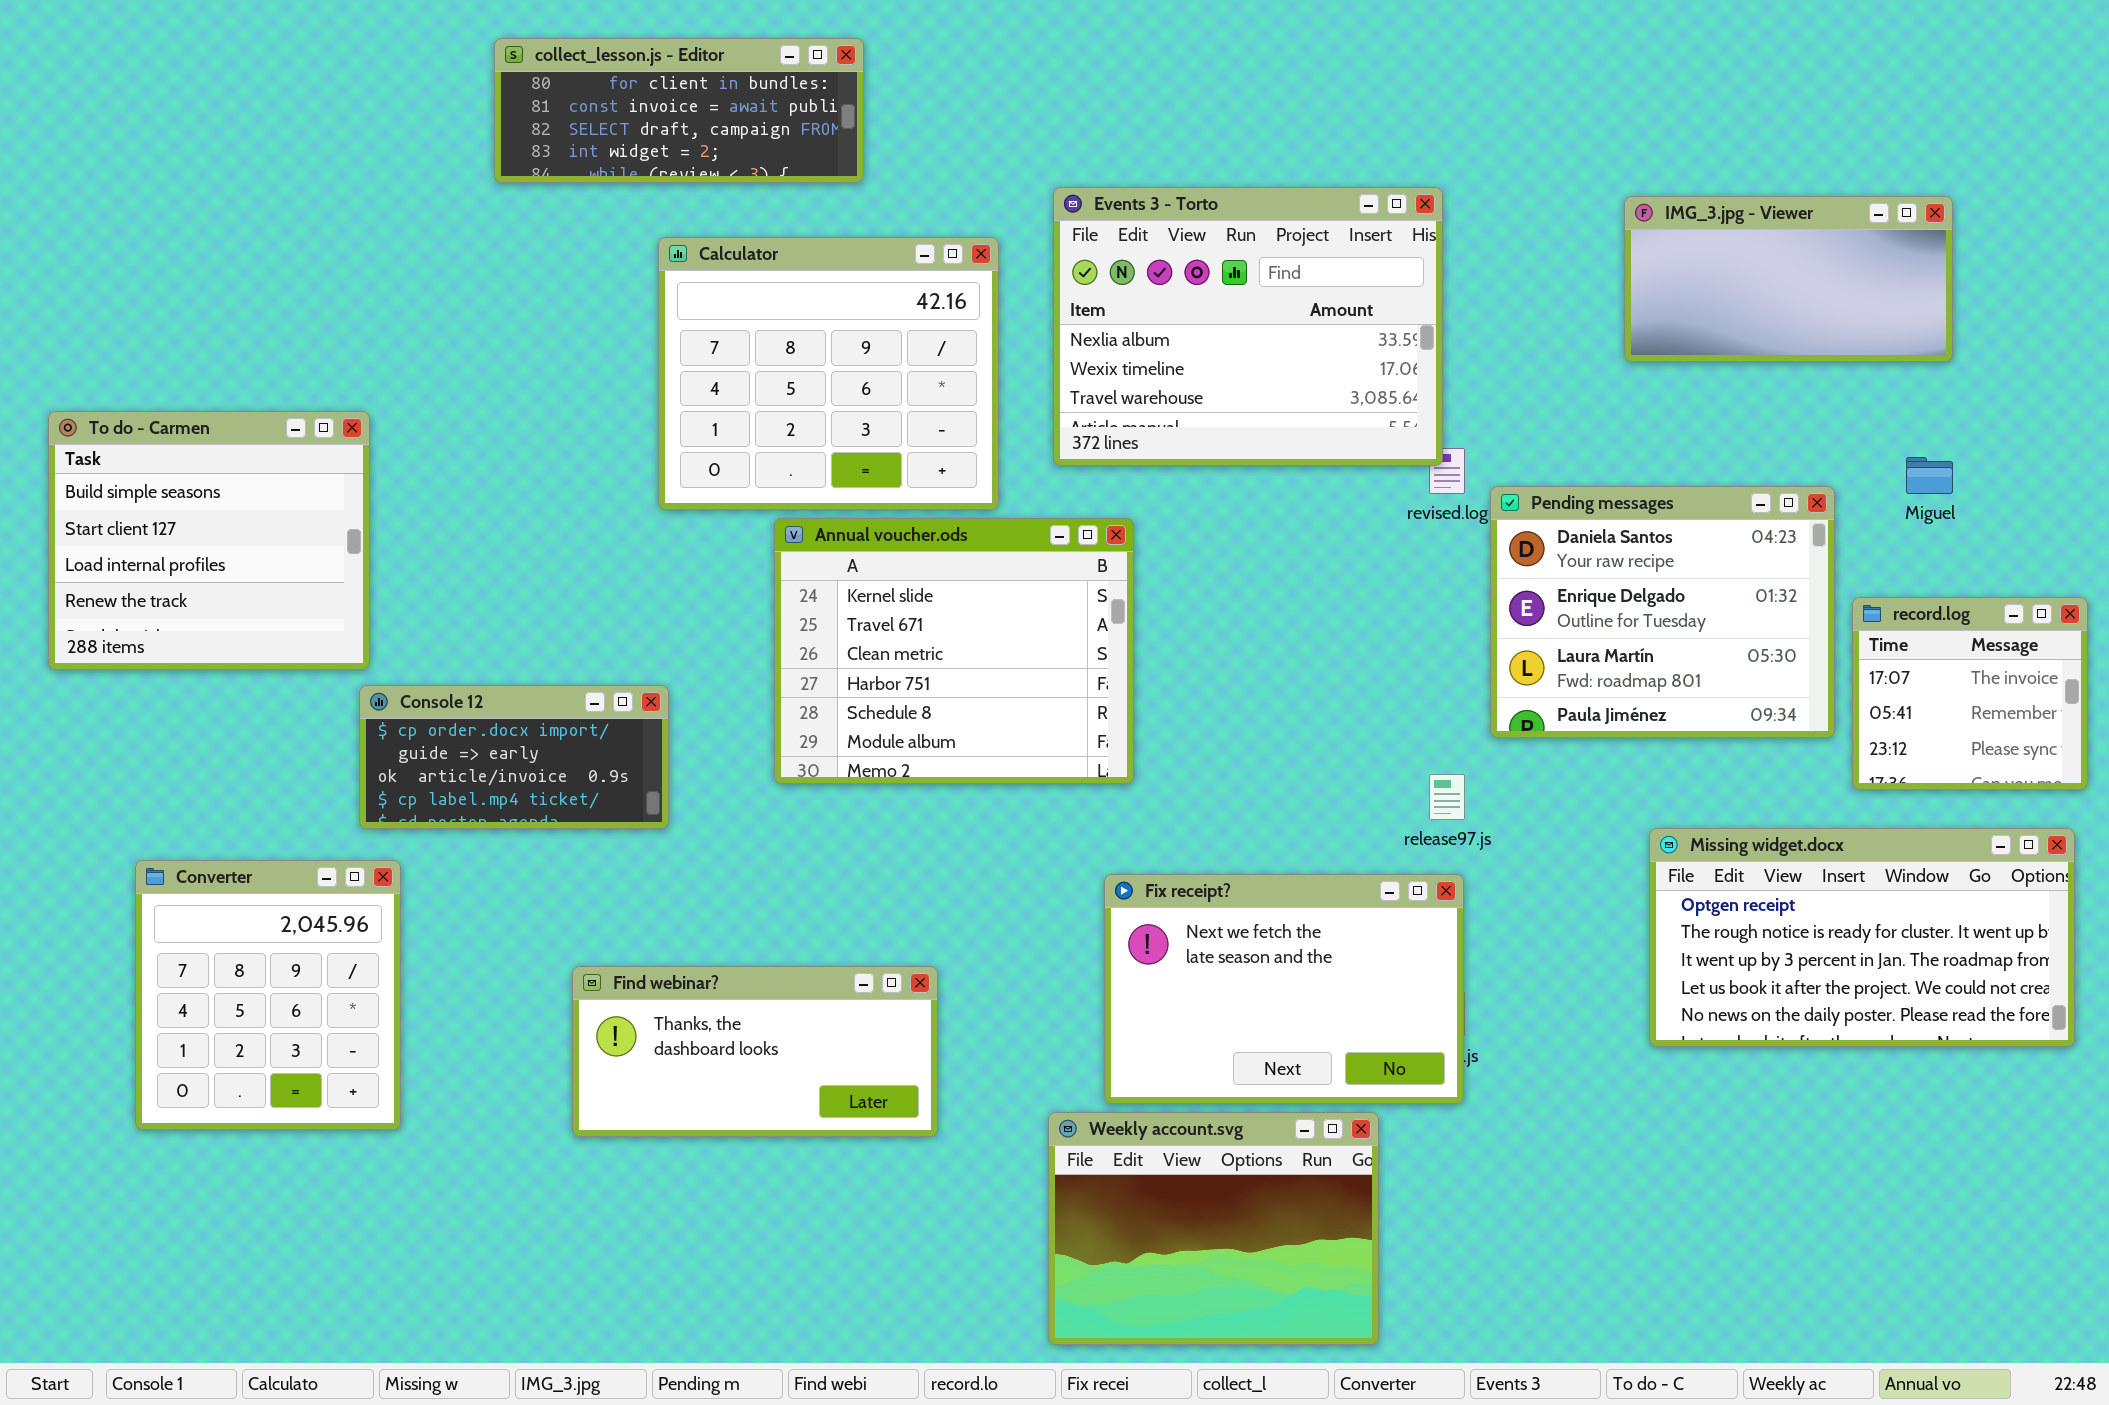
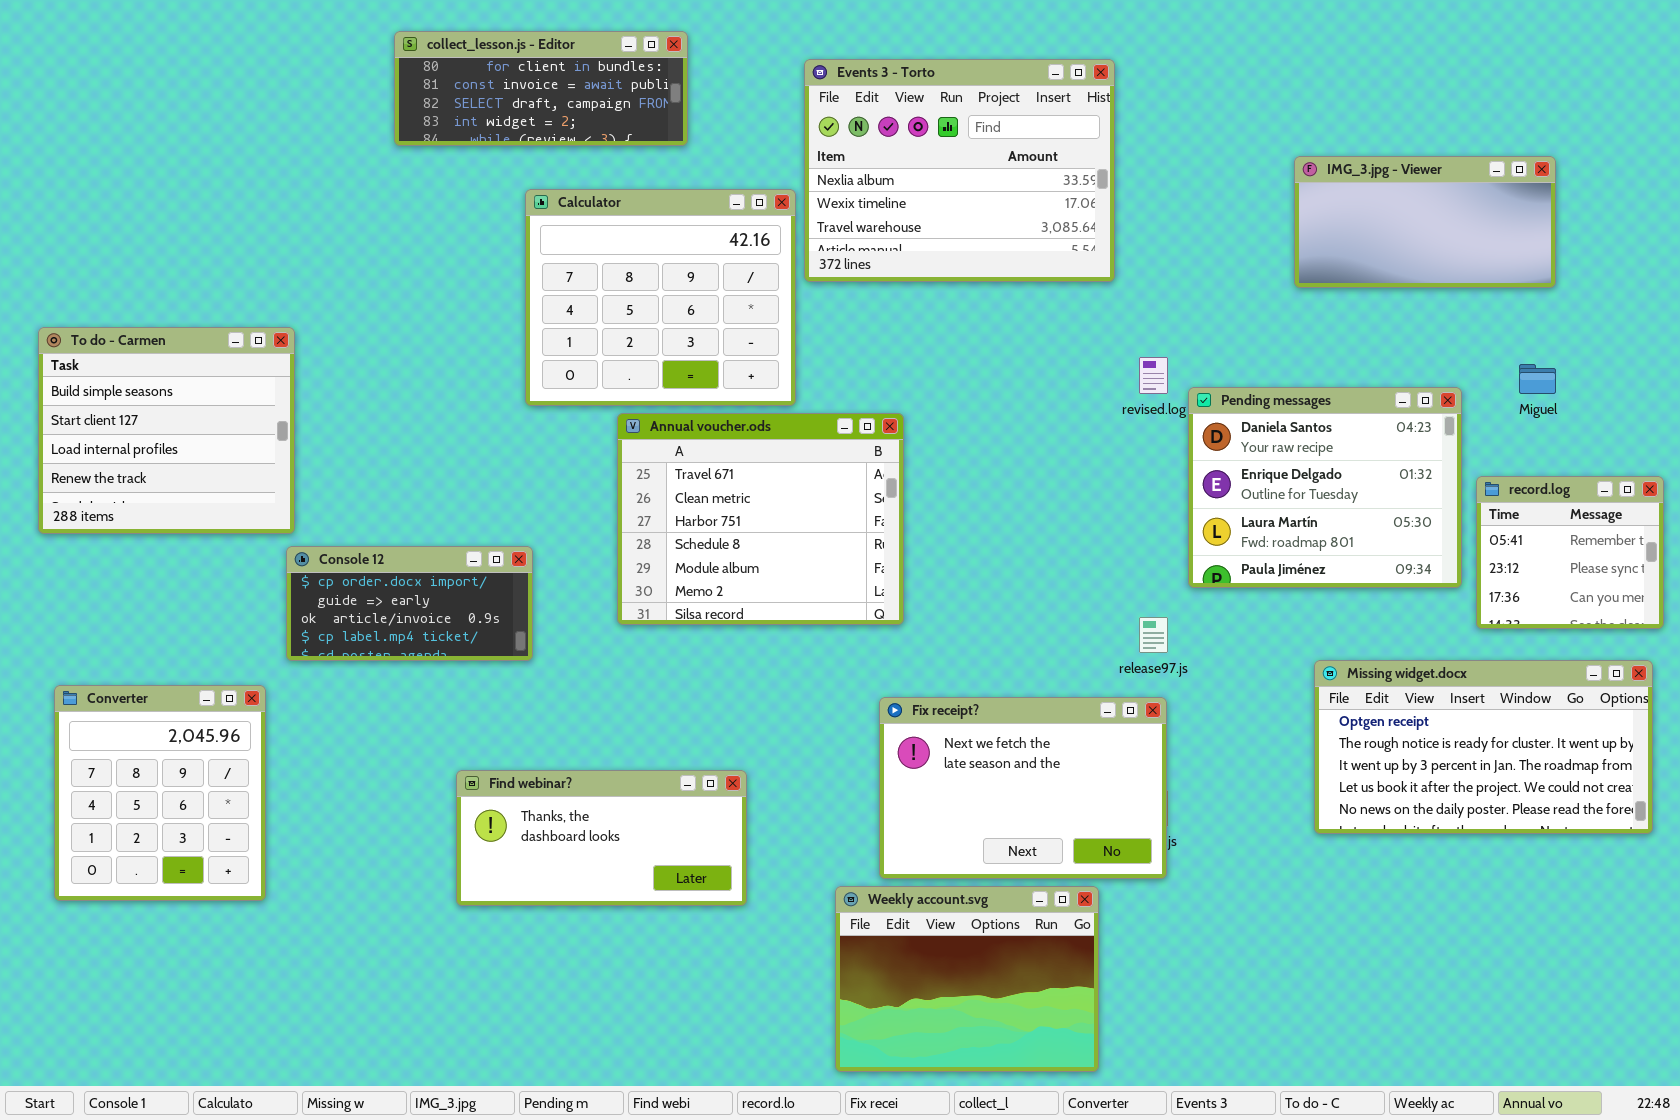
Events 3 - Torto: [1053,187,1443,466] -> [804,59,1115,282], moved
Annual voucher.ods: [774,518,1134,784] -> [617,413,904,625], scrolled down 1 row
record.log: [1852,597,2088,790] -> [1476,476,1664,629], scrolled down 1 row
Converter: [135,860,401,1130] -> [54,685,266,901], moved

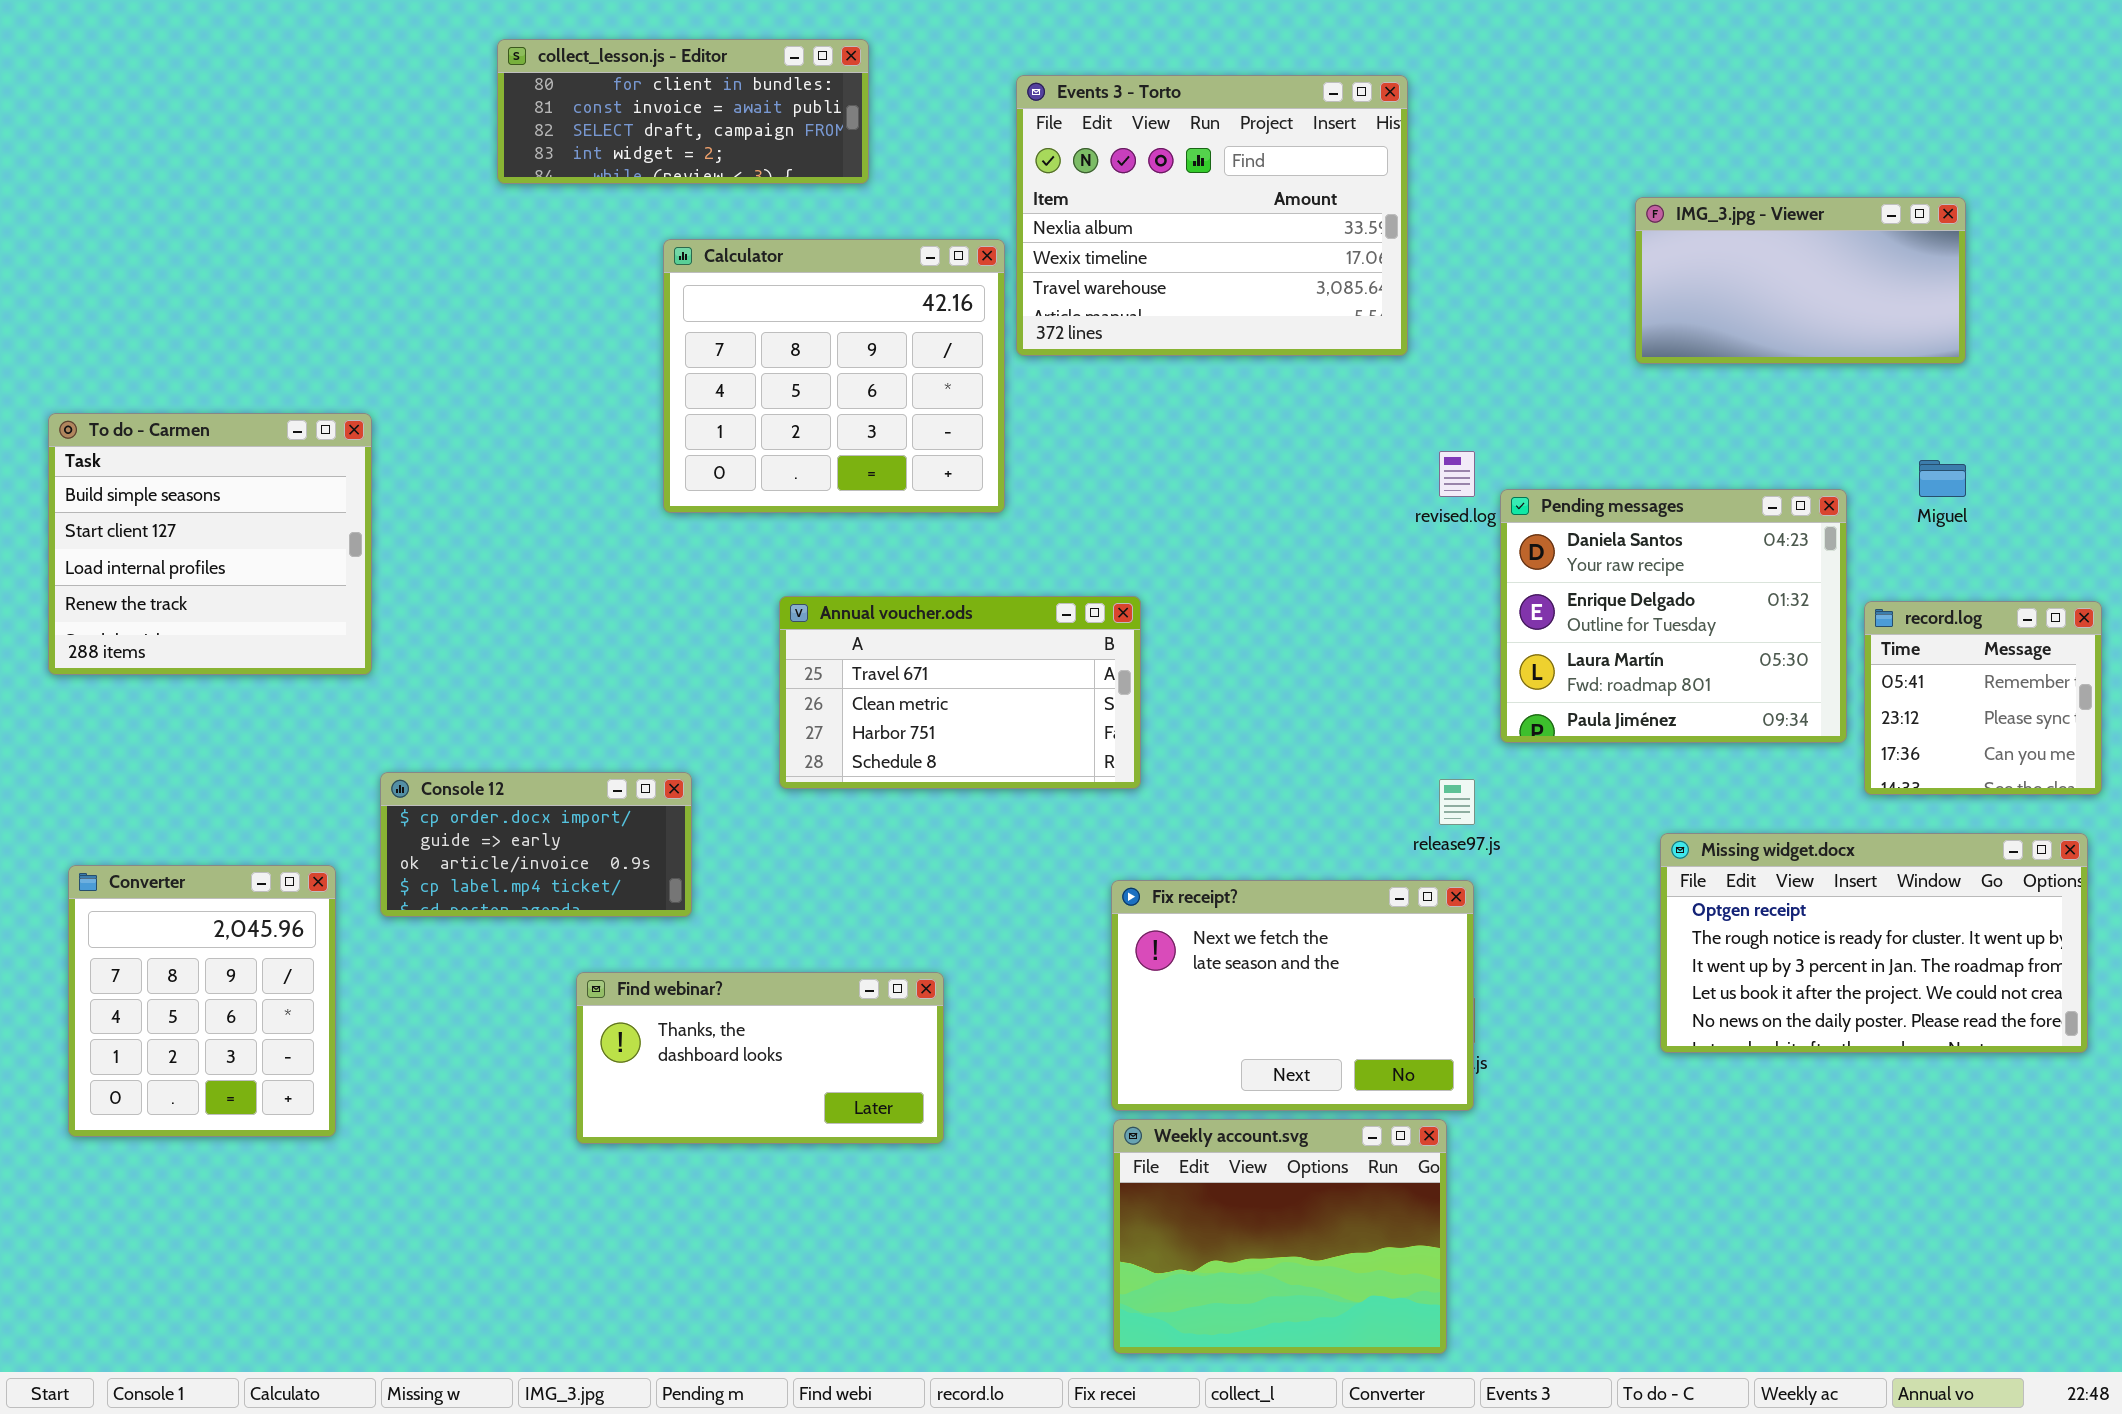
Annual voucher.ods: [617,413,904,625] -> [779,596,1141,789], resized
Console 12: [286,546,533,661] -> [380,772,692,917], moved
Weekly account.svg: [835,886,1099,1072] -> [1113,1119,1447,1354], moved

